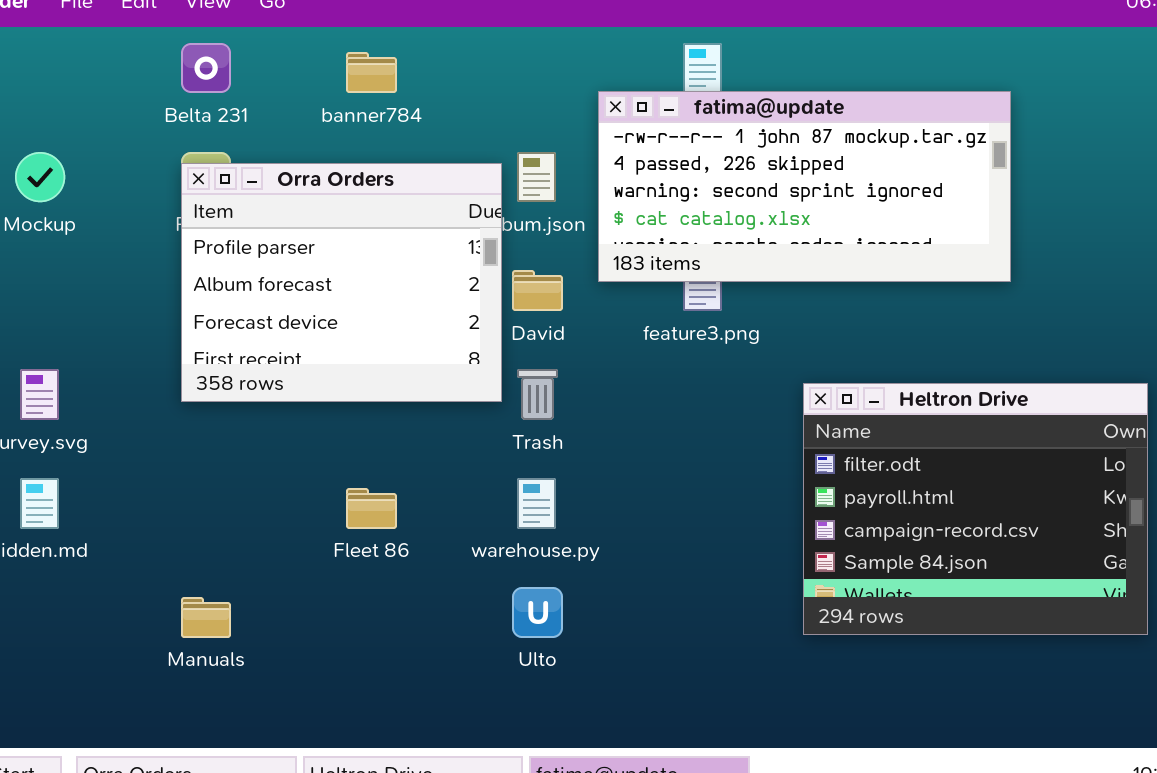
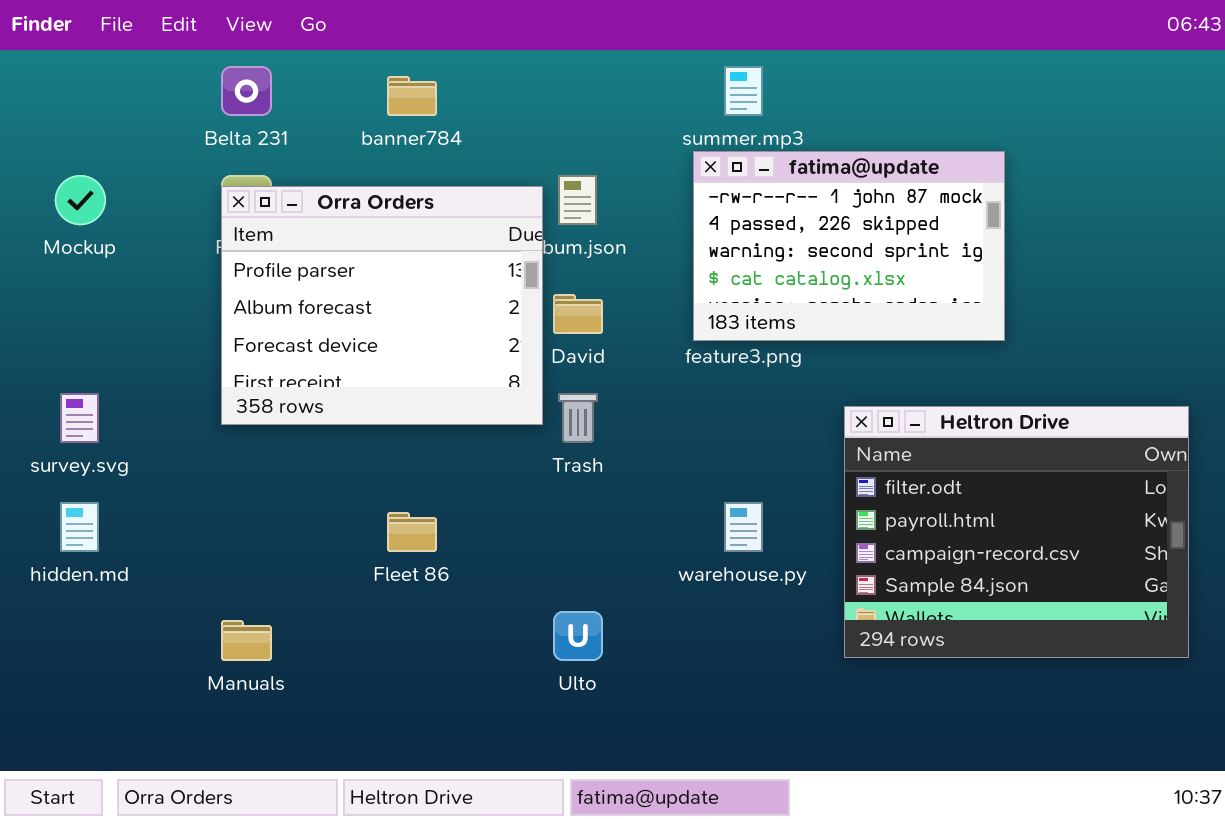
fatima@update: [598,91,1011,282] -> [693,151,1005,341], moved, resized
warehouse.py: [517,478,556,529] -> [724,502,763,552], moved

